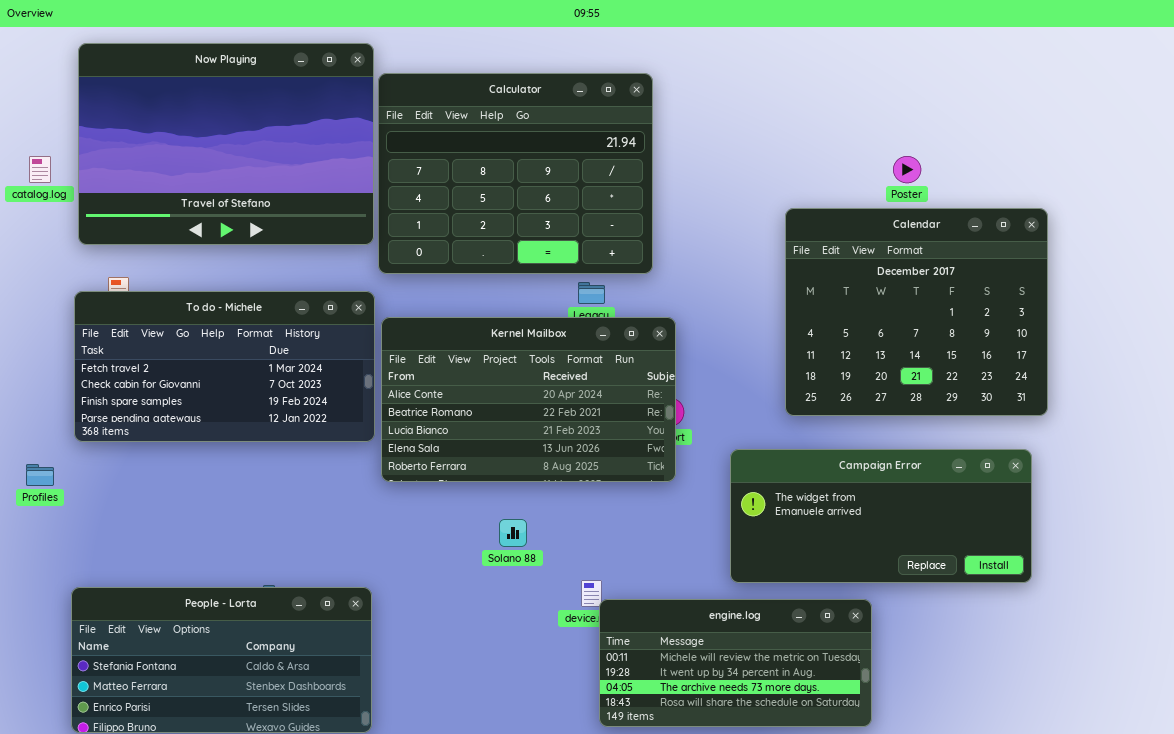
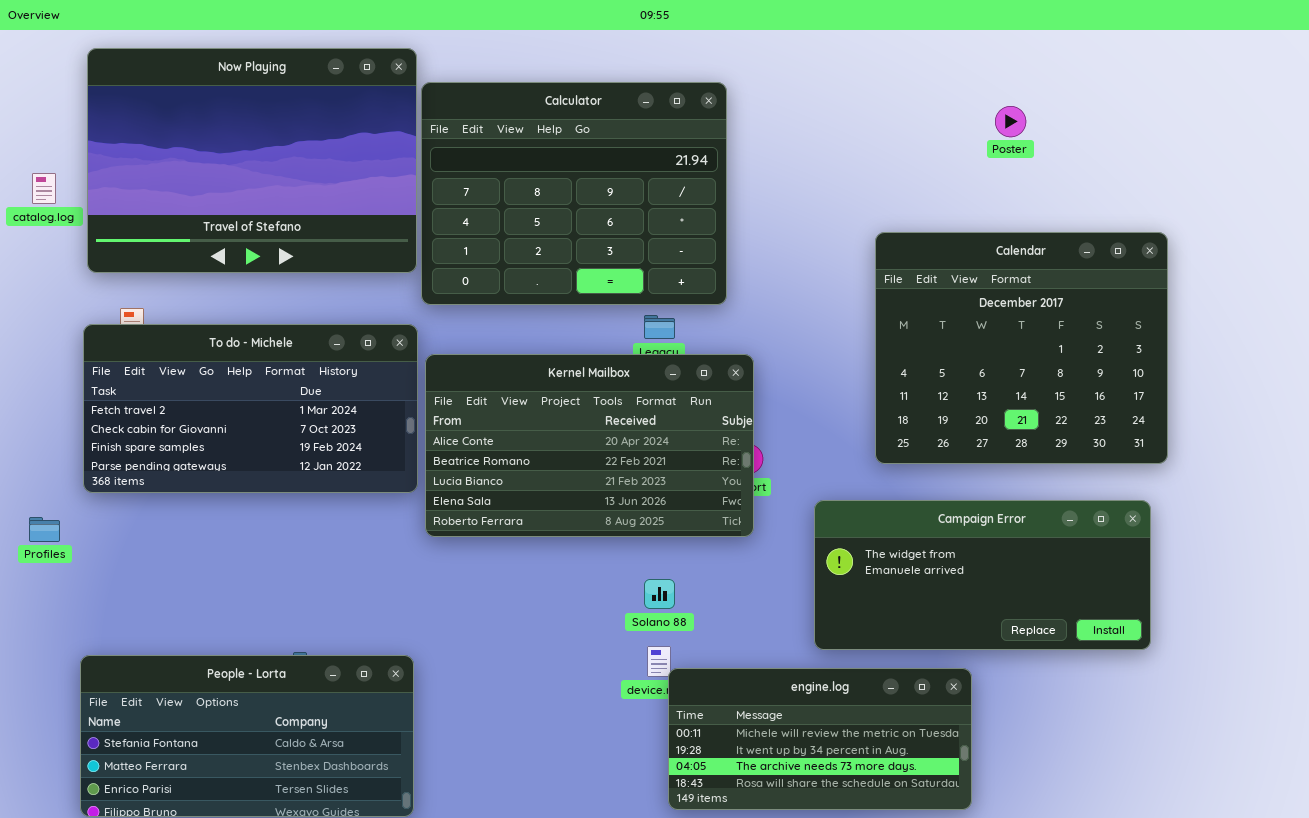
Poster: [893,156,921,183] -> [995,106,1026,137], moved
Solano 88: [499,519,527,547] -> [644,579,675,609], moved

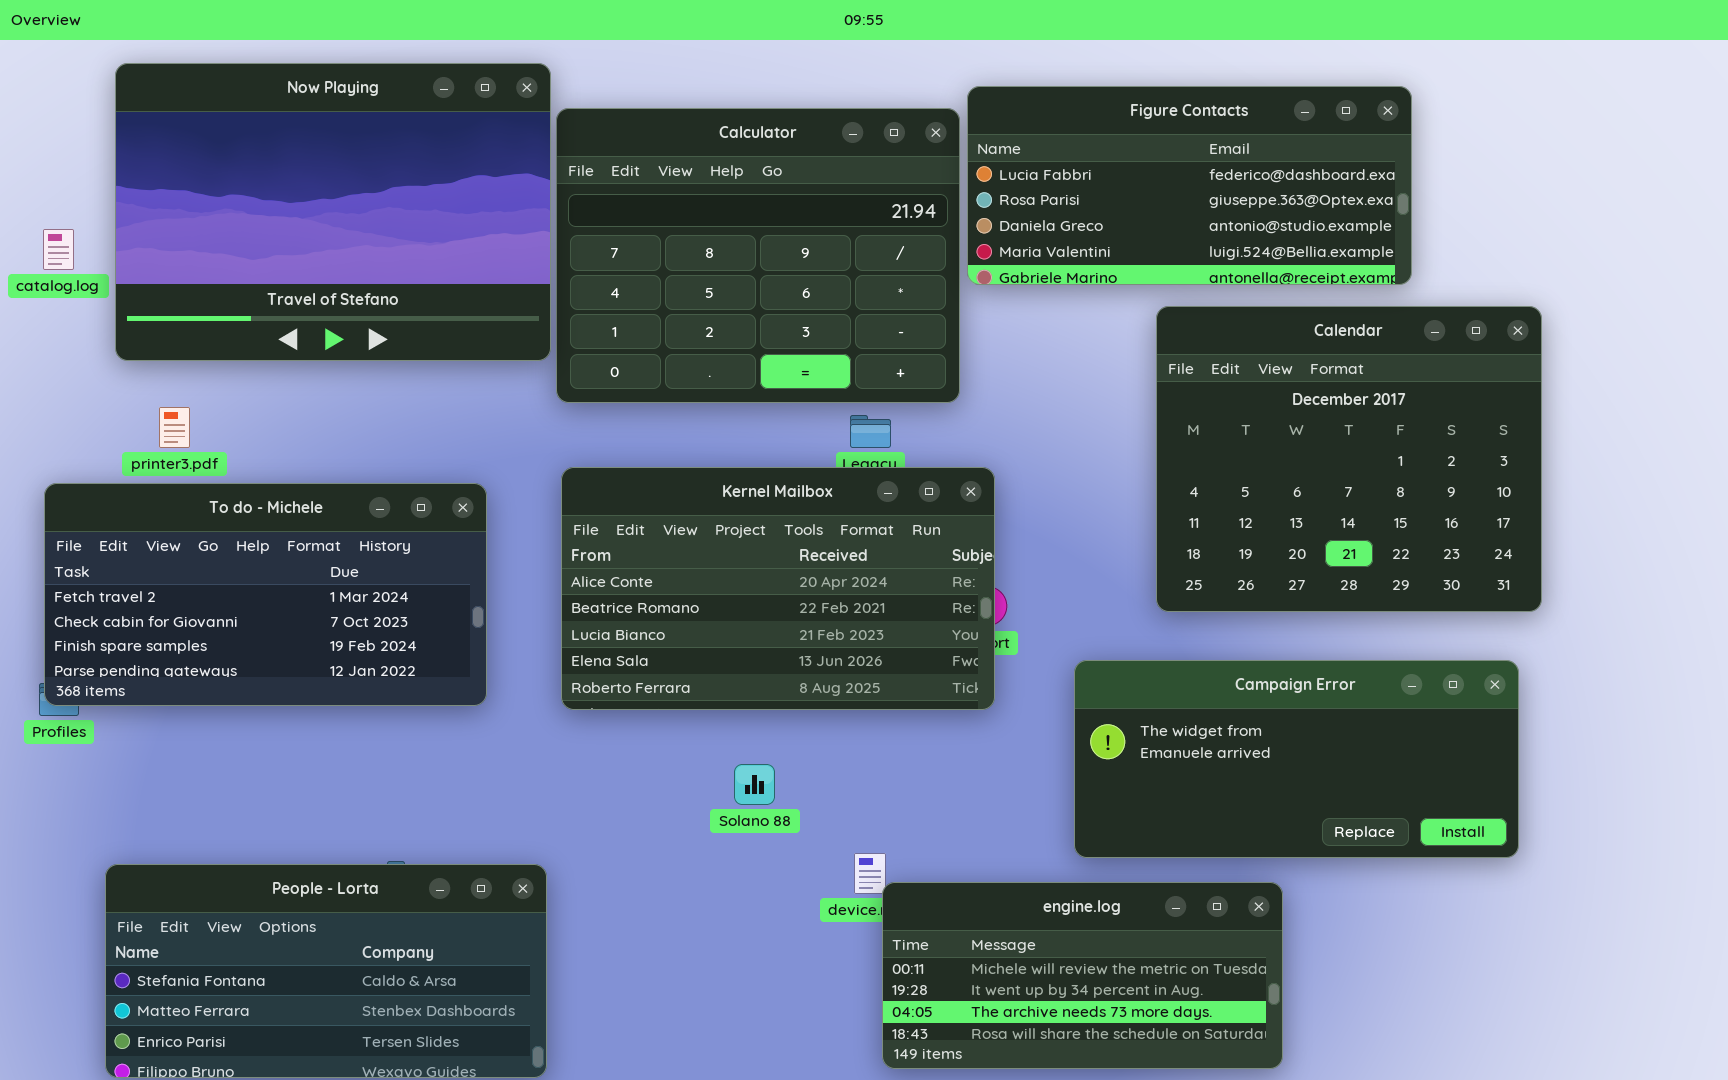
Figure Contacts: none -> [967,86,1412,285], opened
To do - Michele: [83,324,418,493] -> [44,483,487,706], moved
Solano 88: [644,579,675,609] -> [734,764,775,805], moved

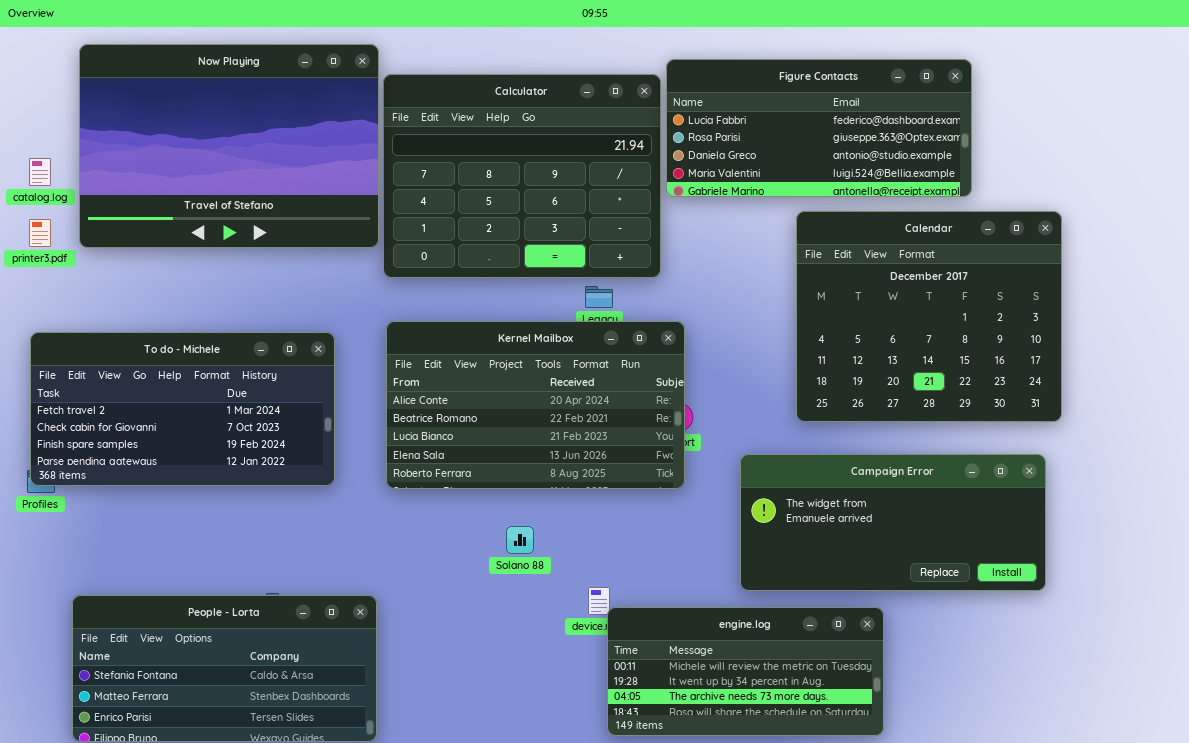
printer3.pdf: [159,407,190,448] -> [29,219,51,247], moved

